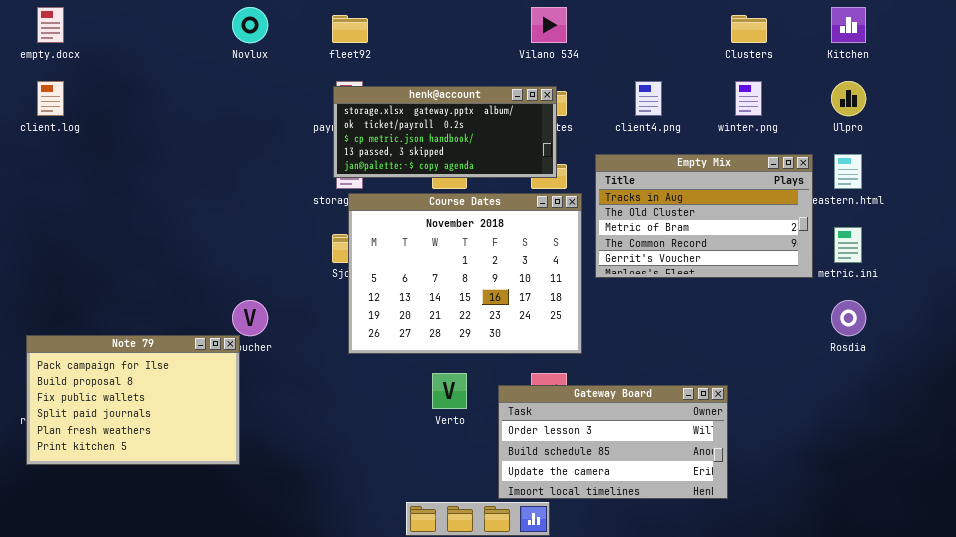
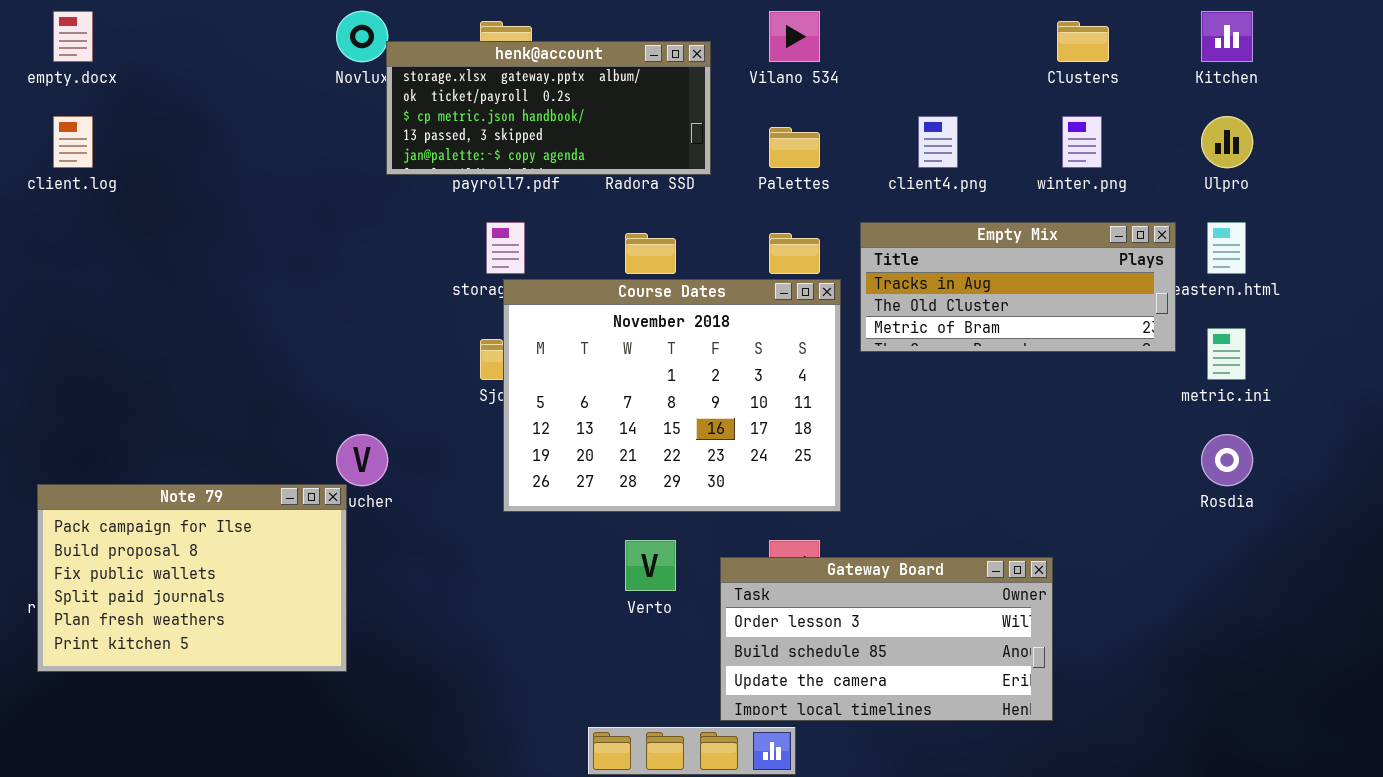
henk@account: [333,86,557,178] -> [386,41,711,175], moved
Empty Mix: [595,154,813,278] -> [860,222,1176,352], resized

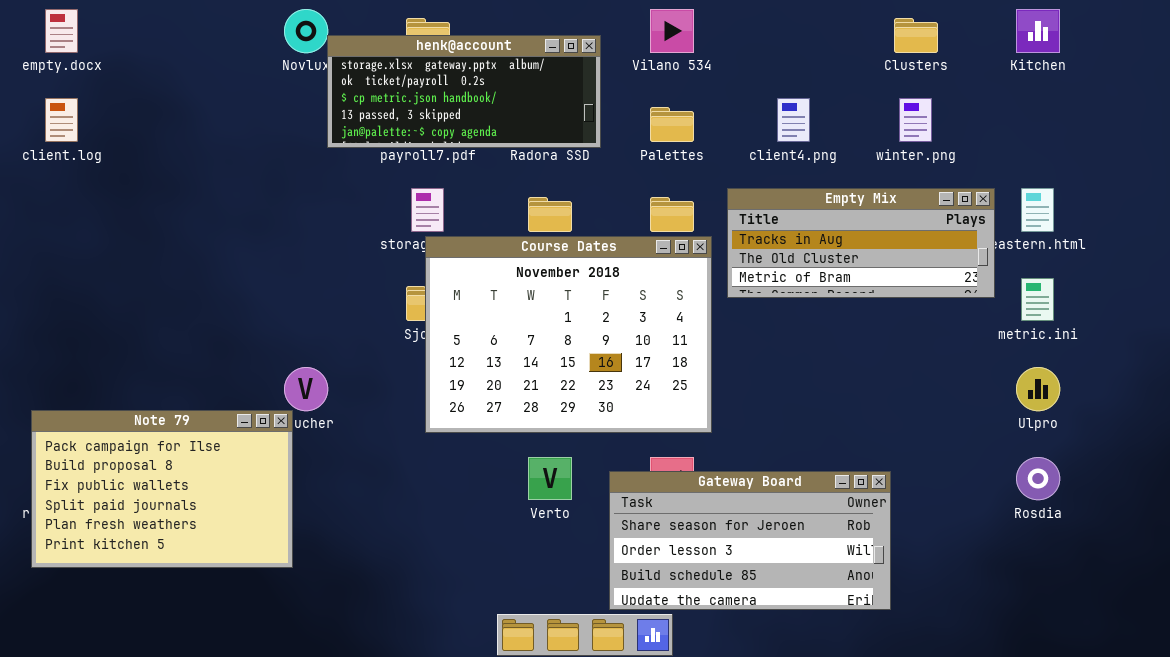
Ulpro: [1201,116,1253,168] -> [1016,367,1060,411], moved
Rosdia: [1201,434,1253,486] -> [1016,457,1060,500], moved
Gateway Board: [720,557,1053,721] -> [609,471,891,610], scrolled up 1 row

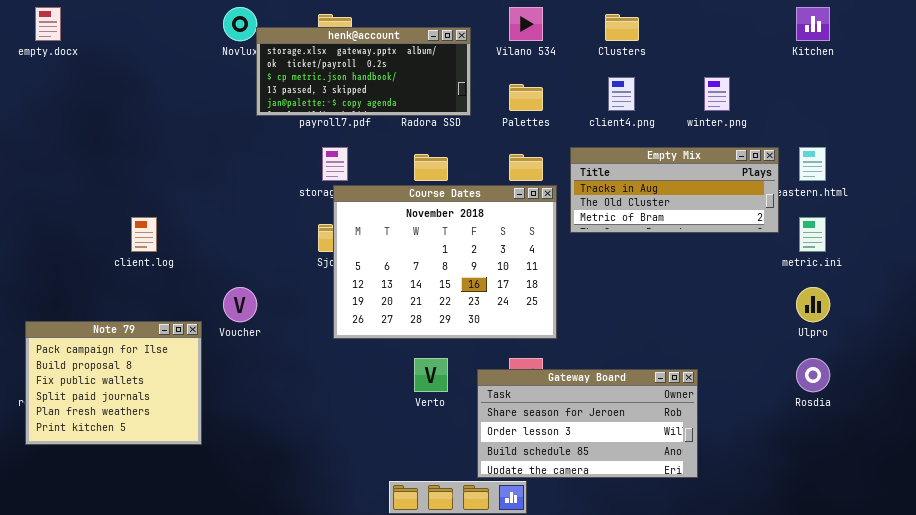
Clusters: [894,18,938,53] -> [605,14,639,41], moved
client.log: [45,98,78,142] -> [131,217,157,252], moved
Note 79: [31,410,293,568] -> [25,321,202,445], resized

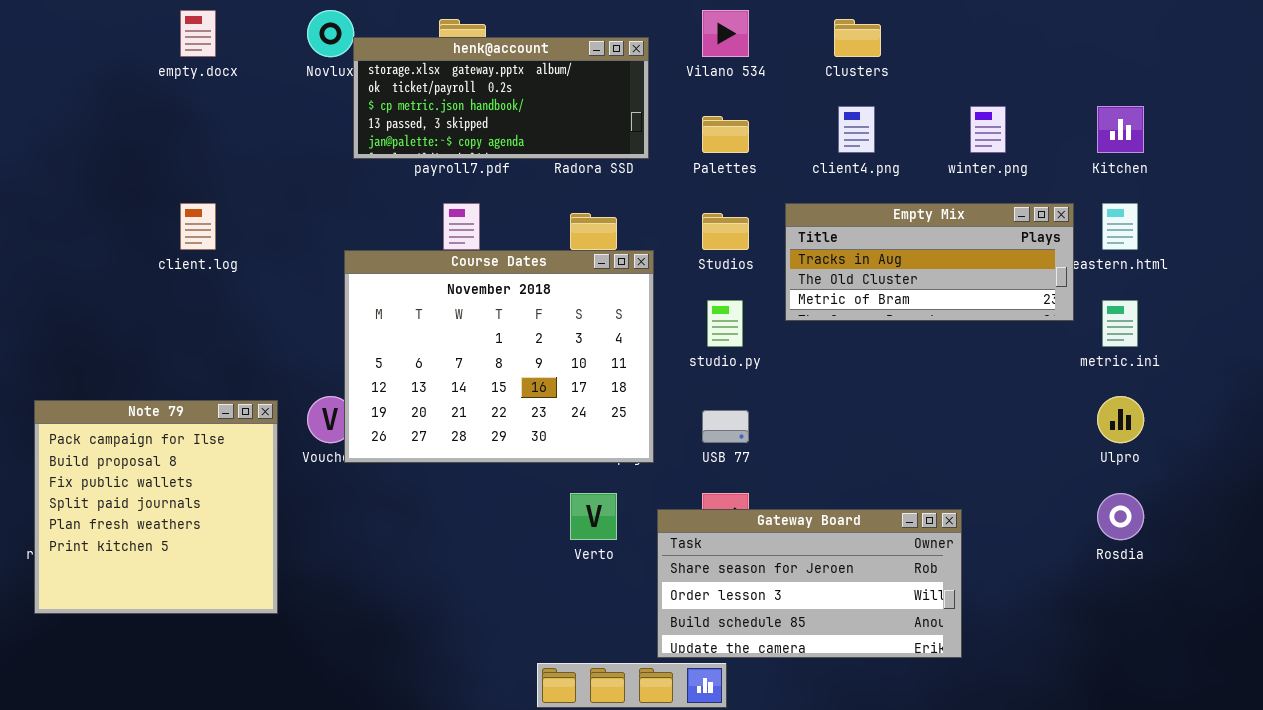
empty.docx: [35,7,61,41] -> [180,10,216,57], moved
Kitchen: [796,7,830,41] -> [1097,106,1144,153], moved
Course Dates: [333,185,557,339] -> [344,250,654,463], moved
client.log: [131,217,157,252] -> [180,203,216,250], moved
Note 79: [25,321,202,445] -> [34,400,278,614], resized

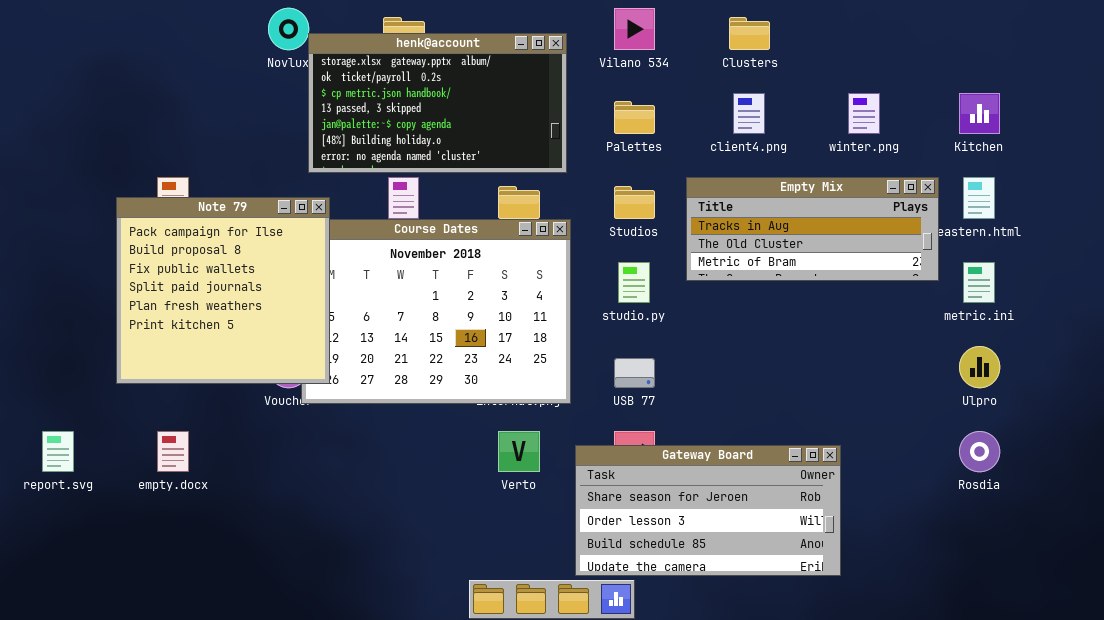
empty.docx: [180,10,216,57] -> [157,431,189,472], moved
henk@account: [353,37,649,159] -> [308,33,567,173], resized
Note 79: [34,400,278,614] -> [116,197,330,384], moved

